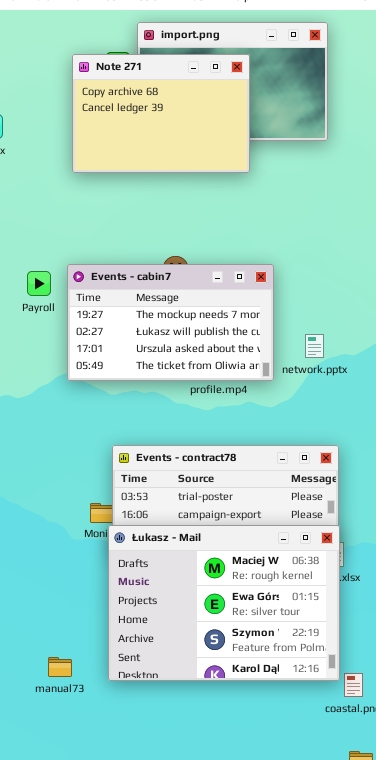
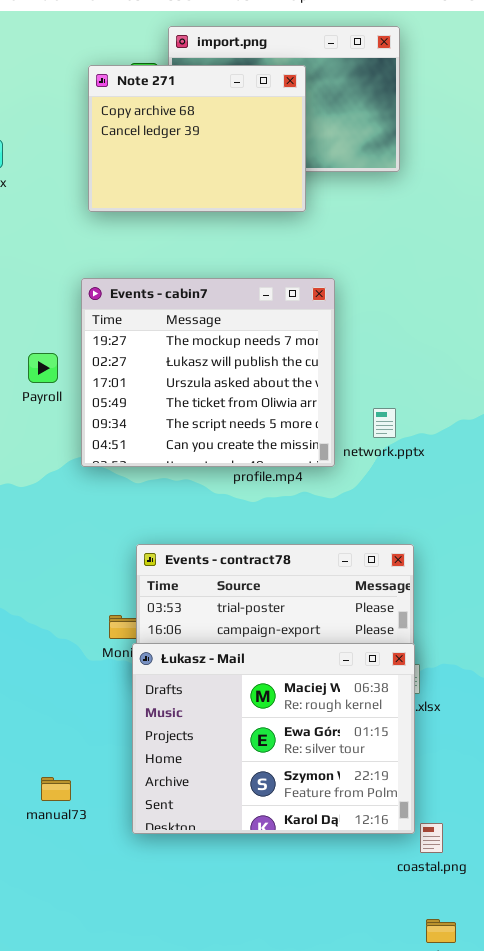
Events - cabin7: [67,264,274,381] -> [81,278,335,467], resized
Payroll: [27,271,51,296] -> [28,353,58,383], moved
manual73: [48,657,72,677] -> [41,777,71,801], moved

